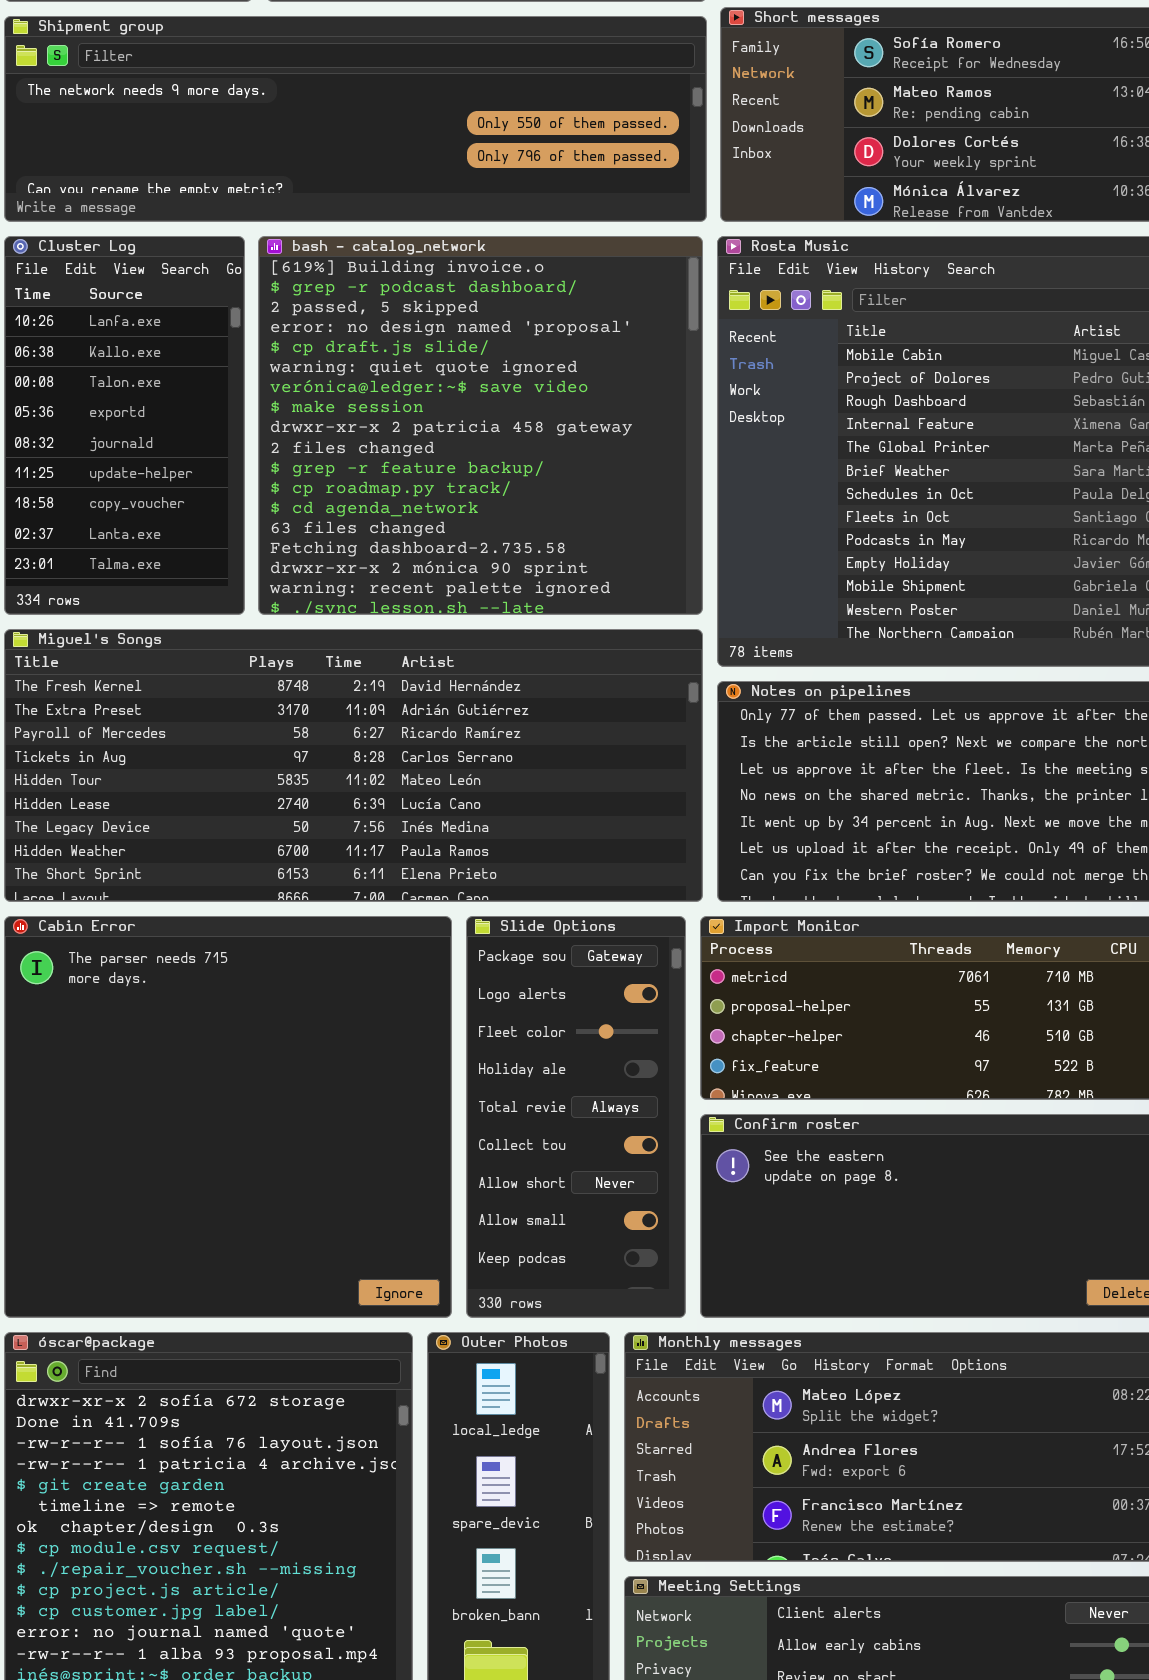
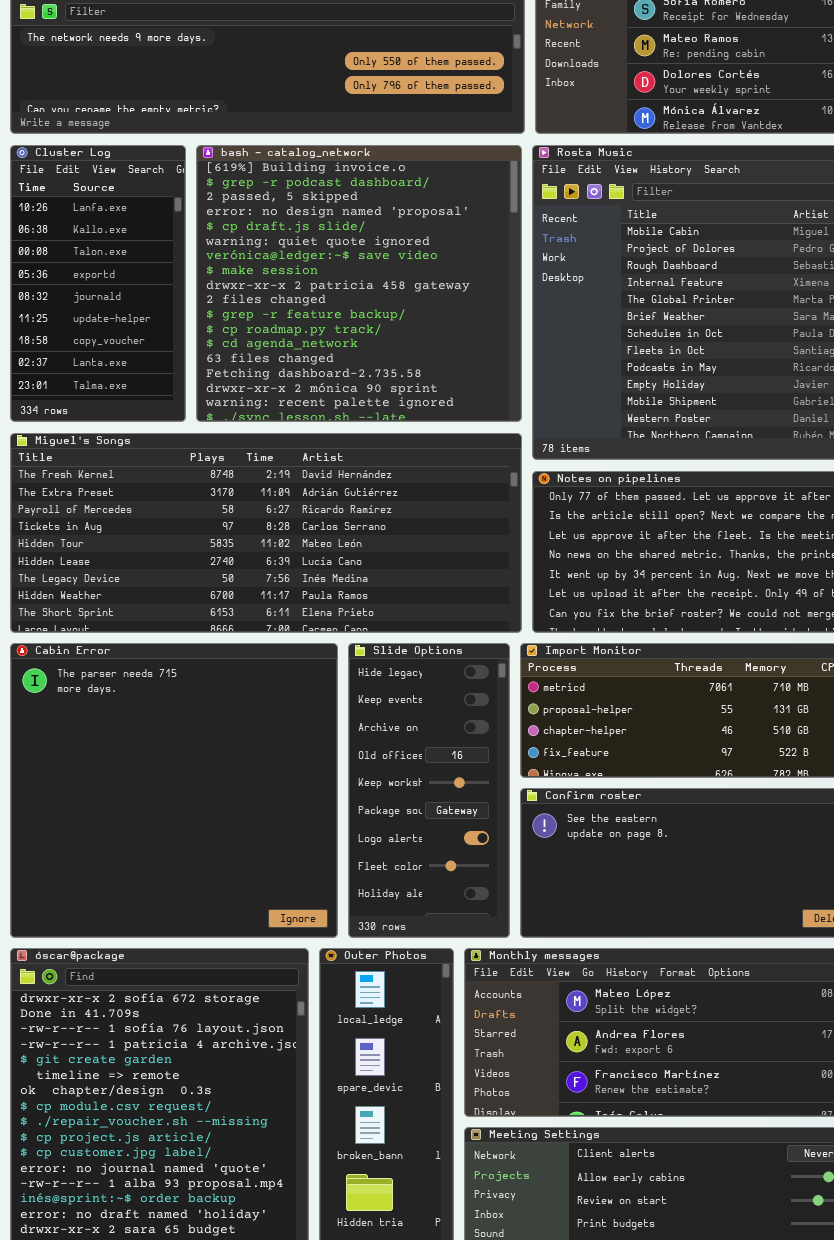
Slide Options: [466,916,686,1318] -> [348,643,510,938], scrolled up 5 rows

